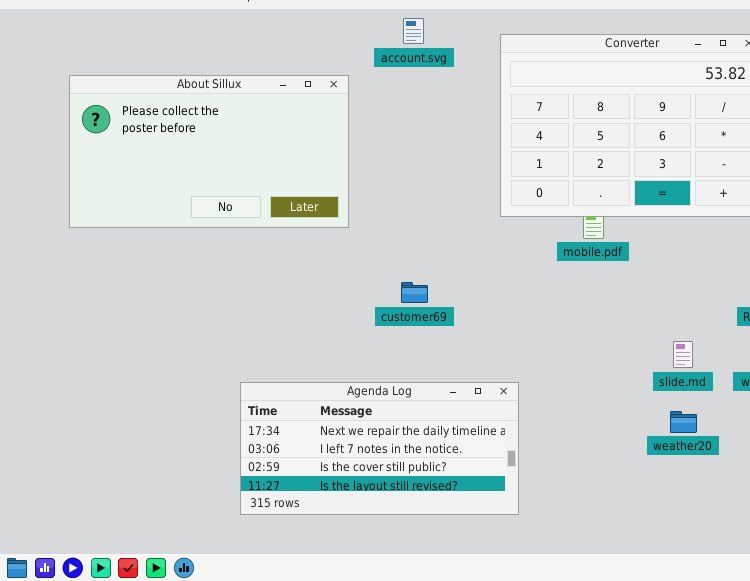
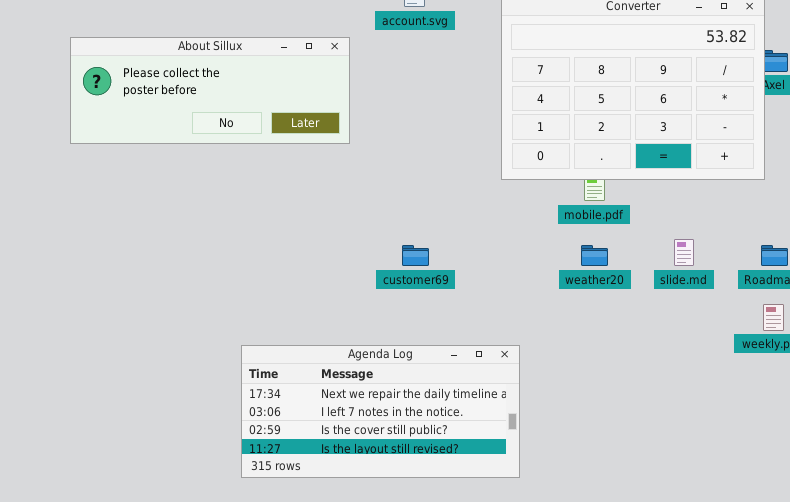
About Sillux: [69,75,349,228] -> [70,37,350,144], resized
slide.md: [673,341,693,368] -> [674,239,694,266], moved
weather20: [670,411,697,433] -> [581,245,608,266], moved

